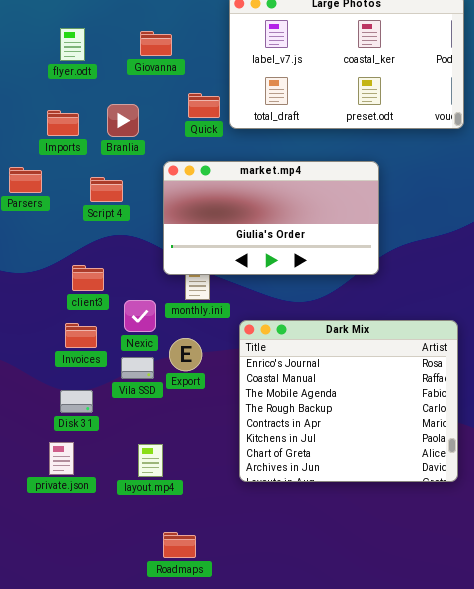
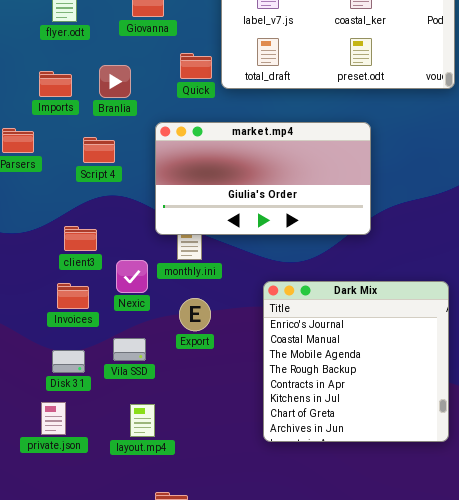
Dark Mix: [239,320,458,482] -> [263,281,449,442], resized
Export: [169,338,202,371] -> [179,298,211,331], moved
Vila SSD: [121,357,154,379] -> [113,338,146,361], moved

